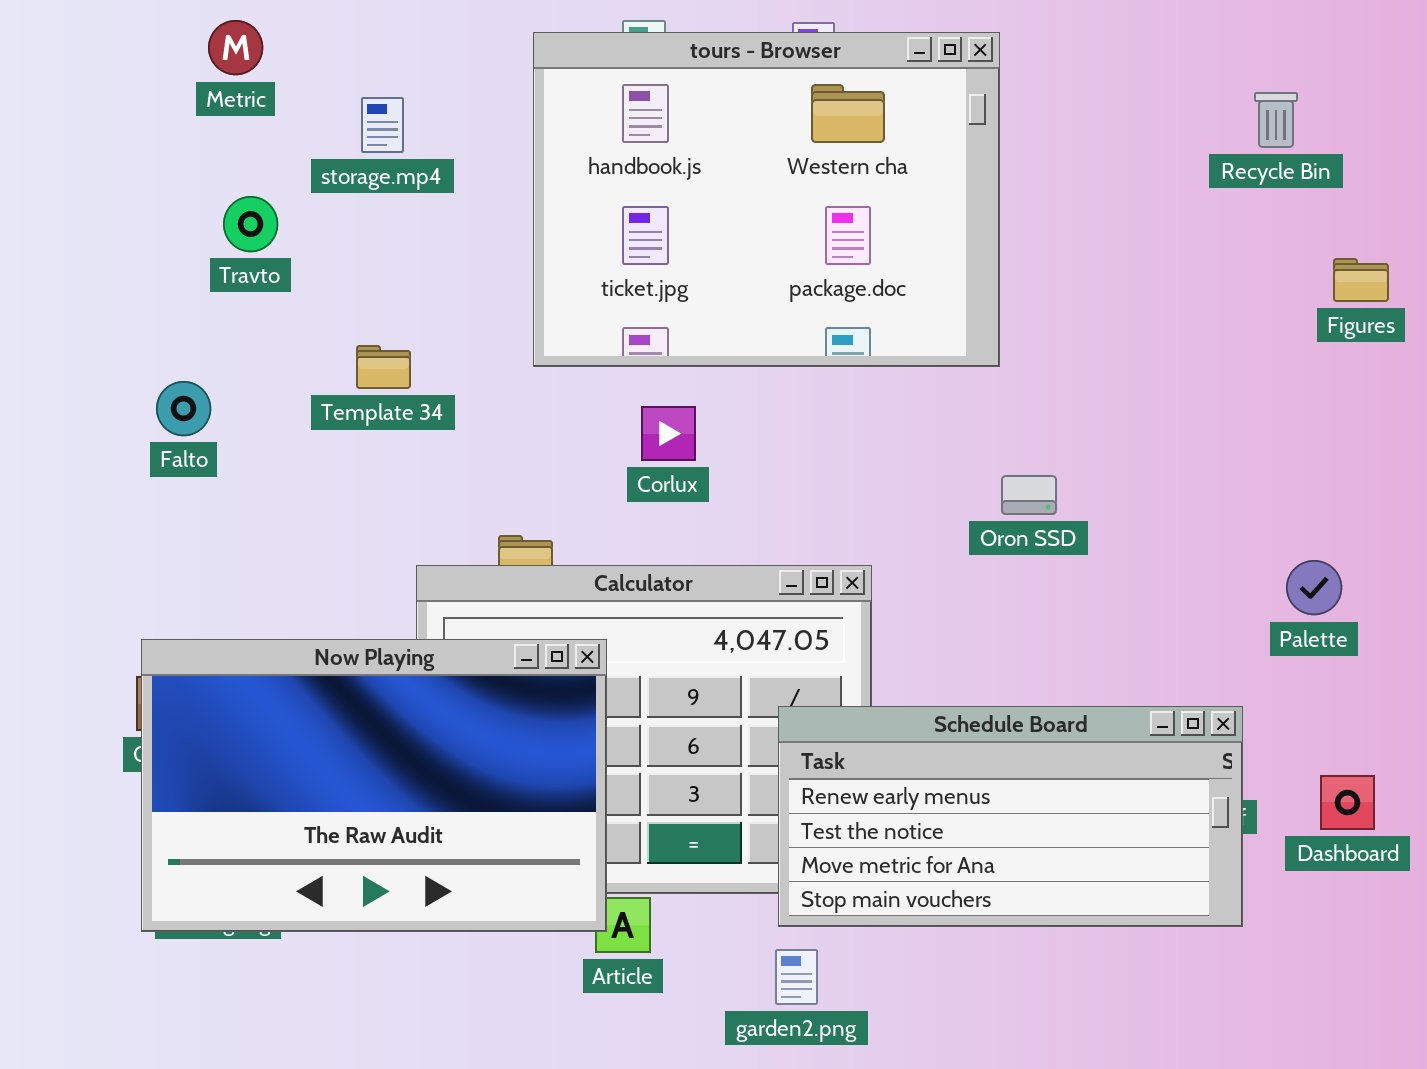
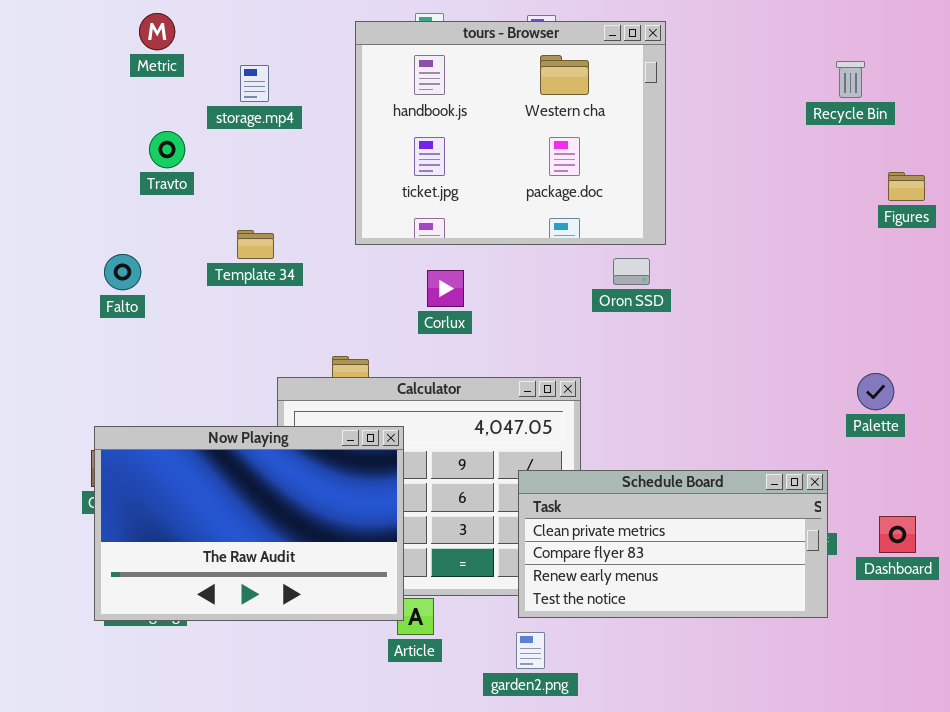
Oron SSD: [1001,475,1057,515] -> [613,258,650,285], moved
Schedule Board: [778,706,1243,927] -> [518,470,828,618], scrolled up 2 rows

